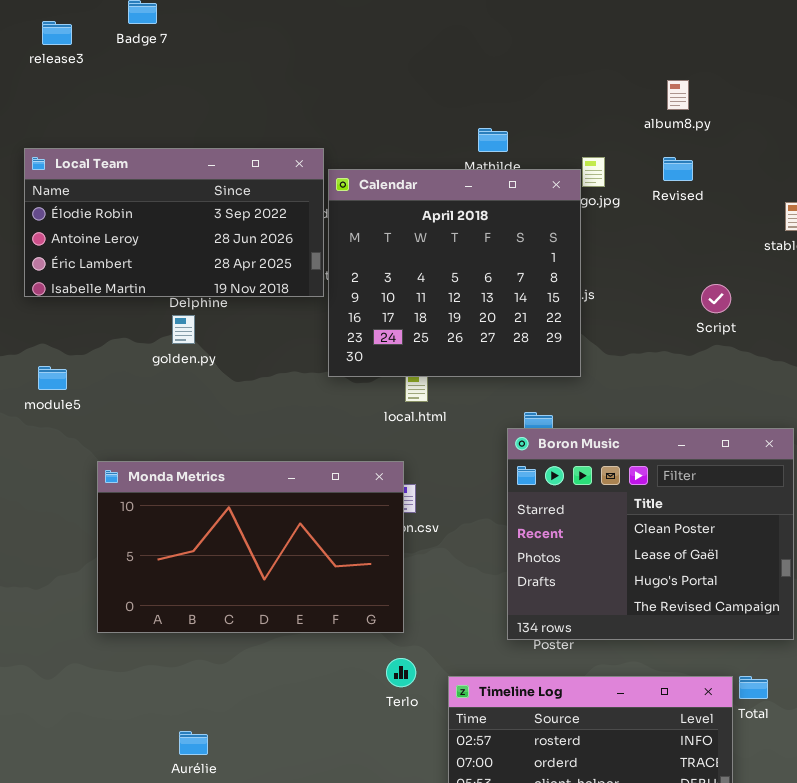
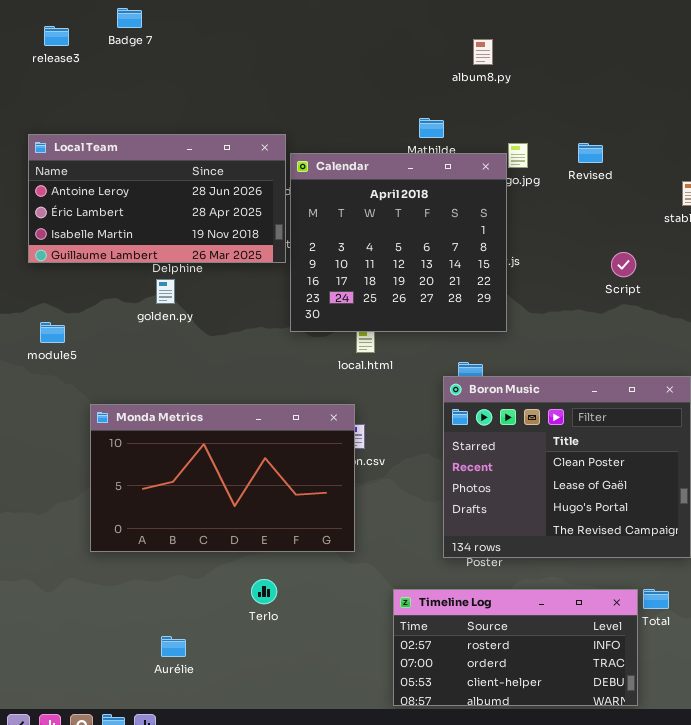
album8.py: [667,80,689,110] -> [473,39,493,65], moved
Local Team: [24,148,324,297] -> [28,134,286,263], scrolled down 1 row
Terlo: [386,658,416,687] -> [251,579,277,604], moved

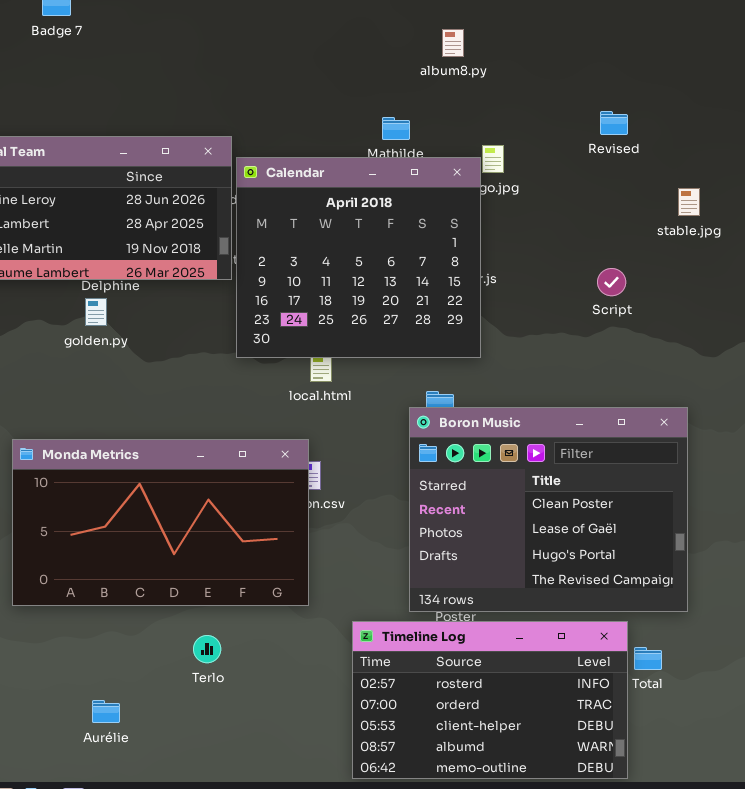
Revised: [578,143,603,163] -> [600,111,628,135], moved
Timeline Log: [393,589,638,706] -> [352,621,628,779], resized

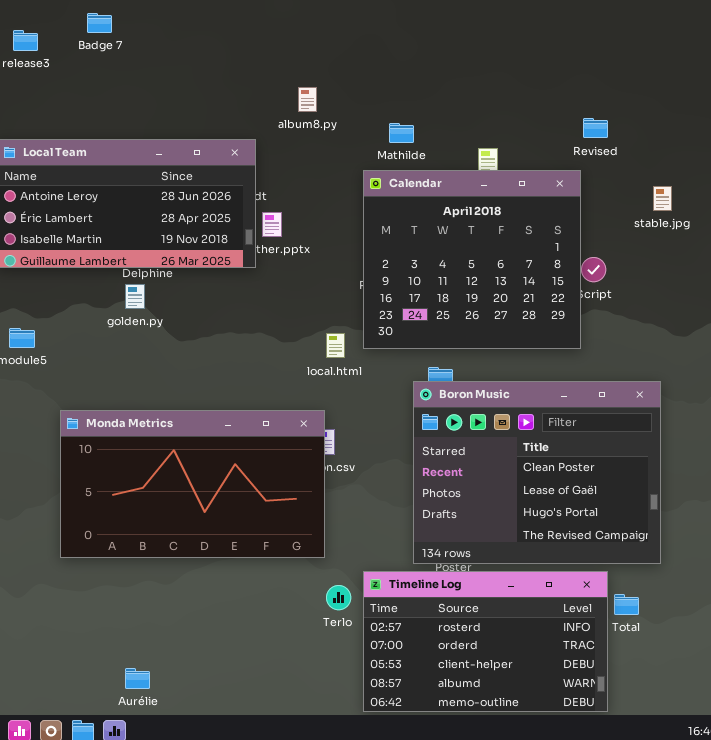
album8.py: [442,29,464,57] -> [298,87,317,112], moved
Calendar: [236,157,481,358] -> [363,170,581,349], moved
Terlo: [193,635,221,663] -> [326,585,351,610], moved
Aurélie: [92,700,120,723] -> [125,668,150,689], moved

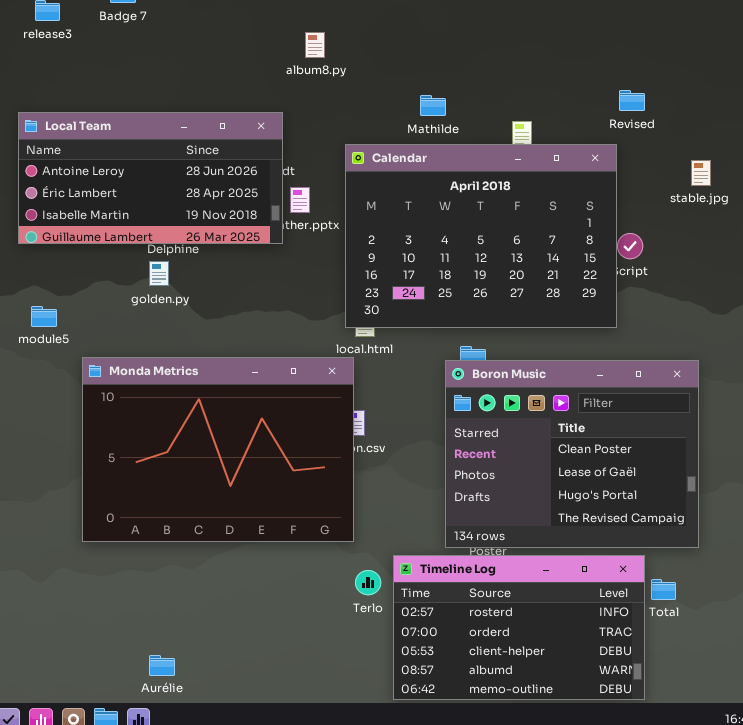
album8.py: [298,87,317,112] -> [305,32,325,58], moved
Calendar: [363,170,581,349] -> [345,144,617,328], resized
Monda Metrics: [60,410,325,558] -> [82,357,354,542], resized

